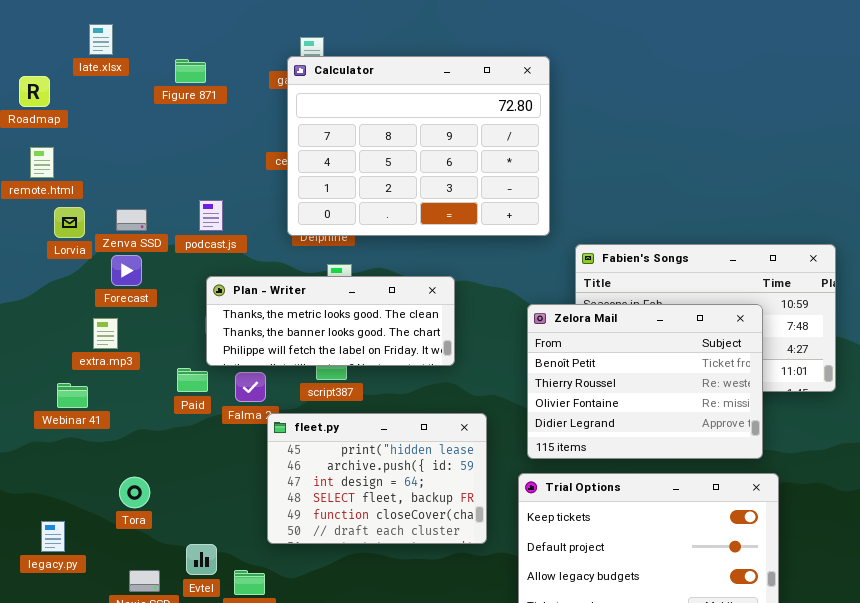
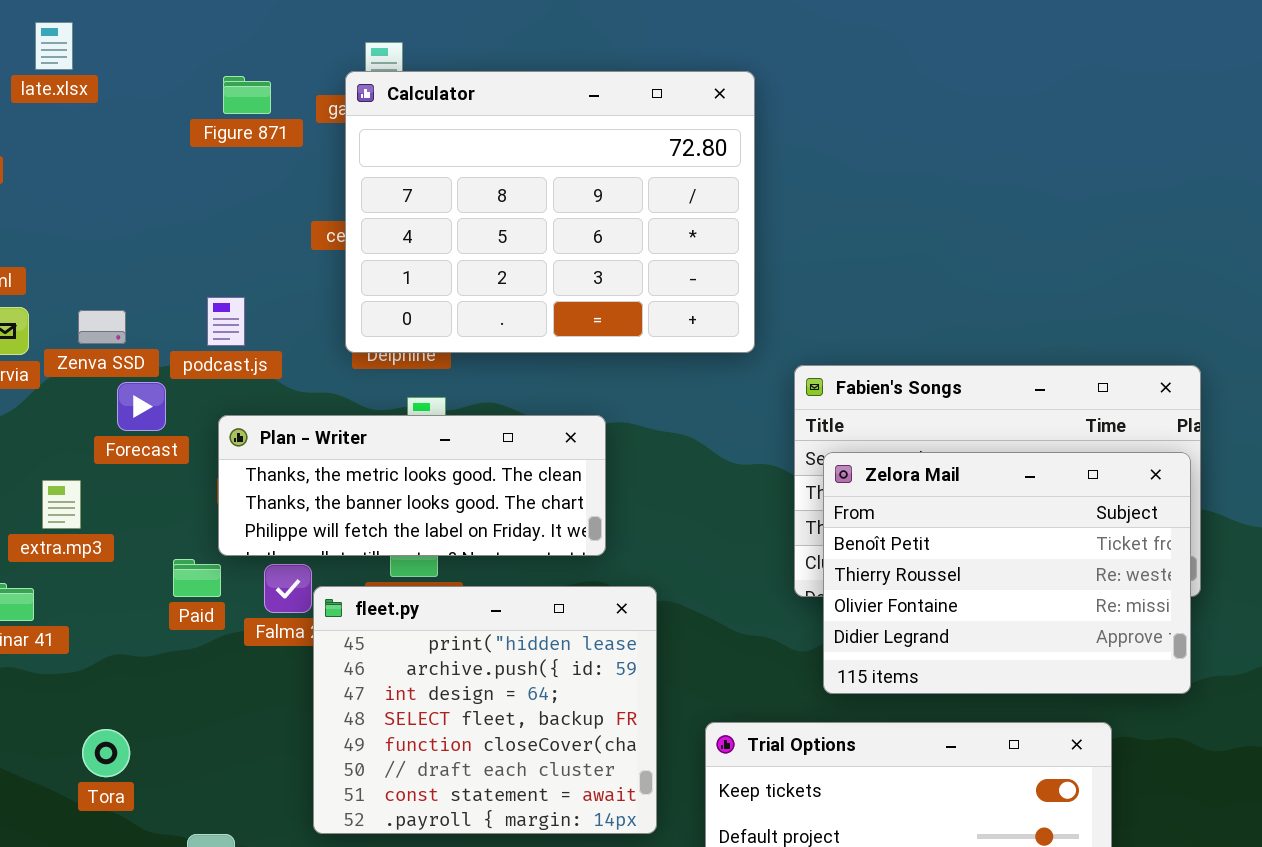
Figure 871: [175,59,206,83] -> [223,76,271,114], moved
Forecast: [111,255,142,286] -> [117,382,166,431], moved
Zelora Mail: [527,304,763,459] -> [823,452,1191,694], moved
fleet.py: [267,413,487,544] -> [313,586,657,834], resized

